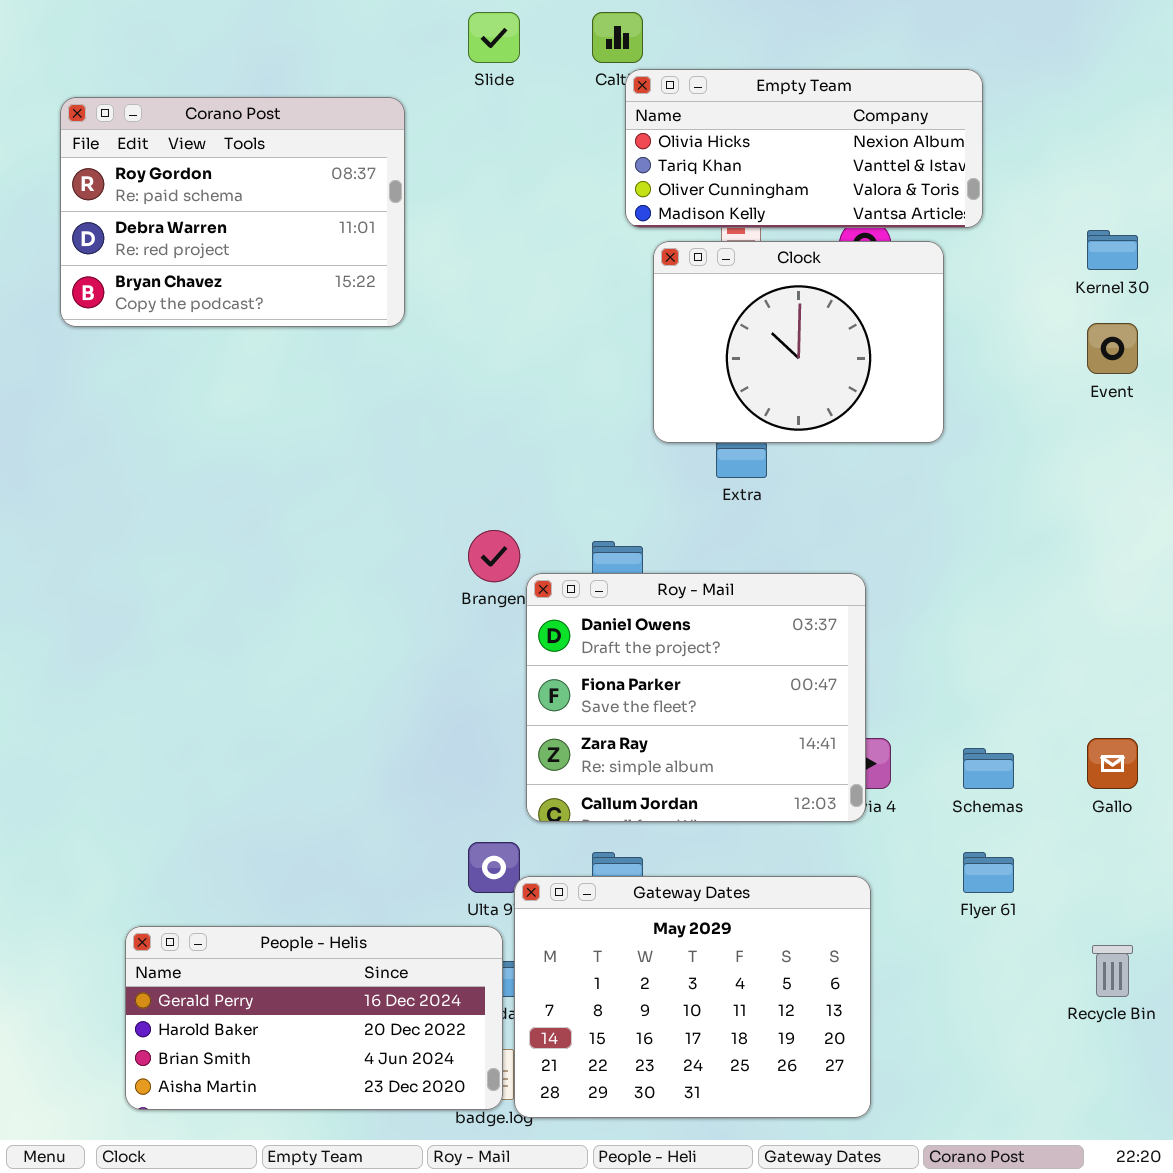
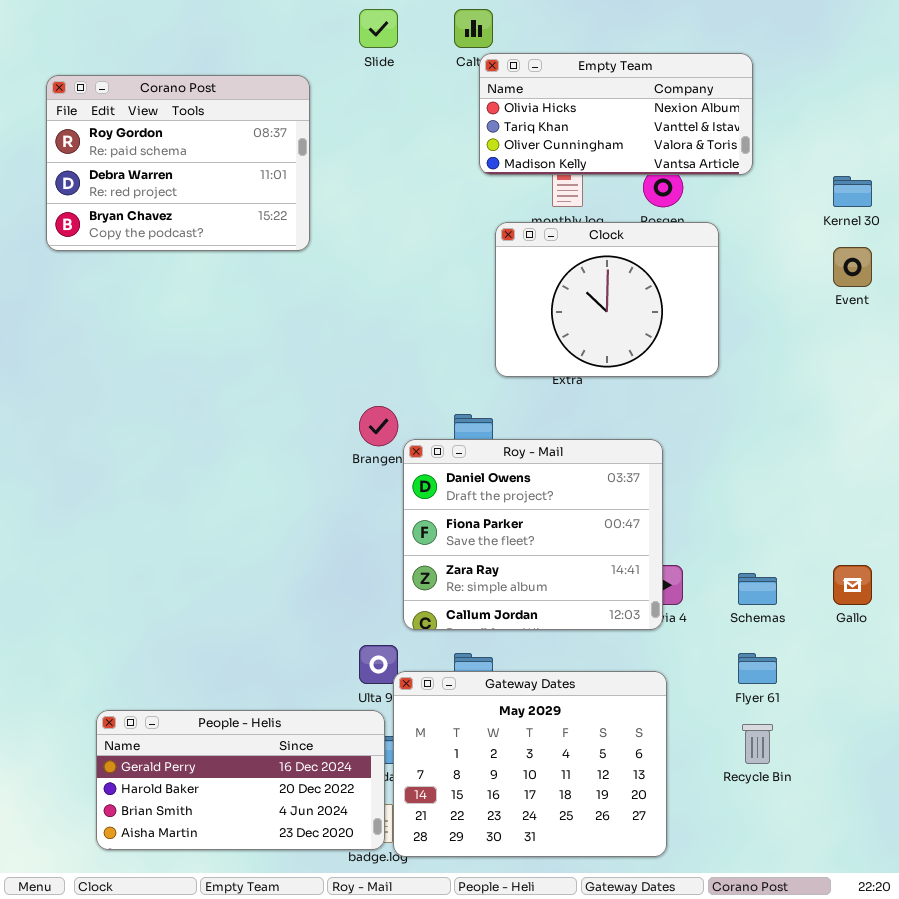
Clock: [653,241,944,443] -> [495,222,719,377], moved
Recycle Bin: [1092,945,1133,997] -> [742,724,773,764], moved

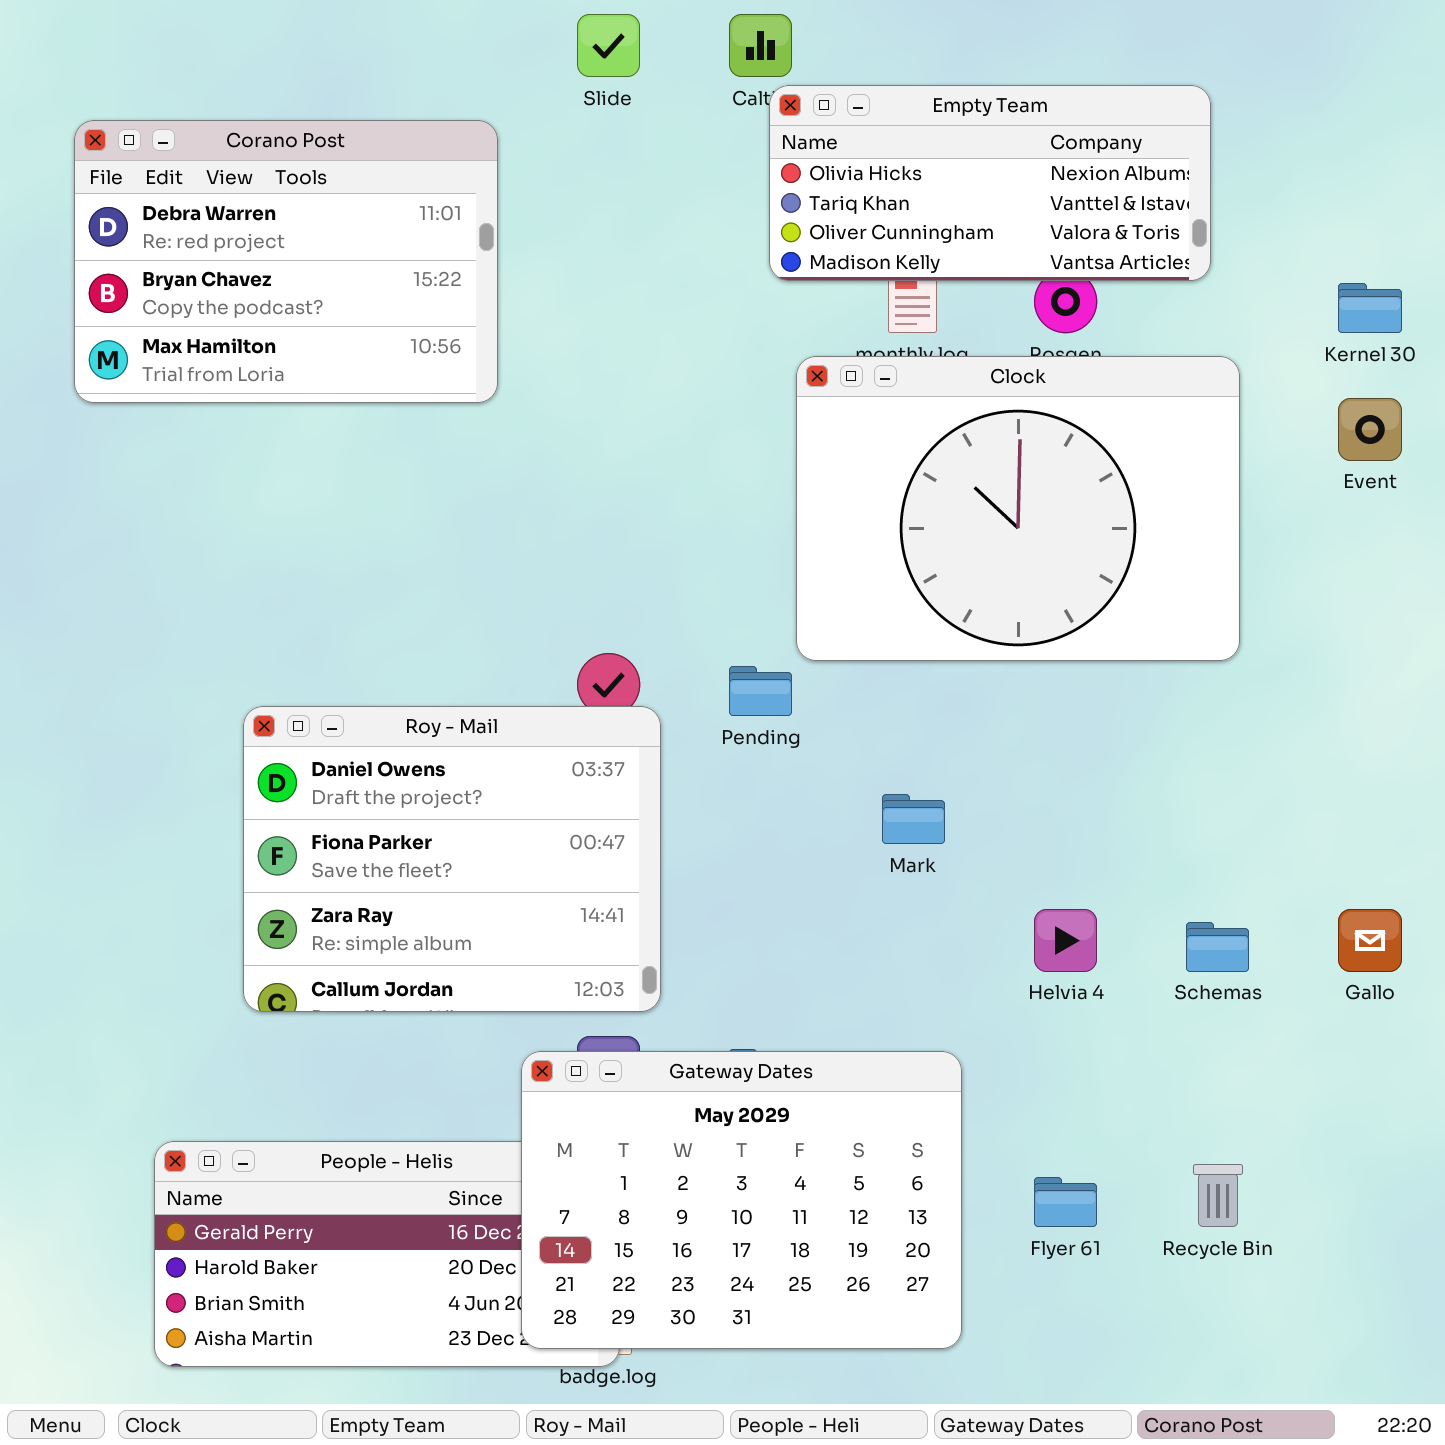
Corano Post: [46,75,310,251] -> [74,120,498,403], scrolled down 1 row
Clock: [495,222,719,377] -> [796,356,1240,661], resized
Roy - Mail: [403,439,663,630] -> [243,706,661,1012], moved
Flyer 61: [738,653,777,684] -> [1034,1177,1097,1227], moved
Gateway Dates: [393,671,667,857] -> [521,1051,962,1349], moved

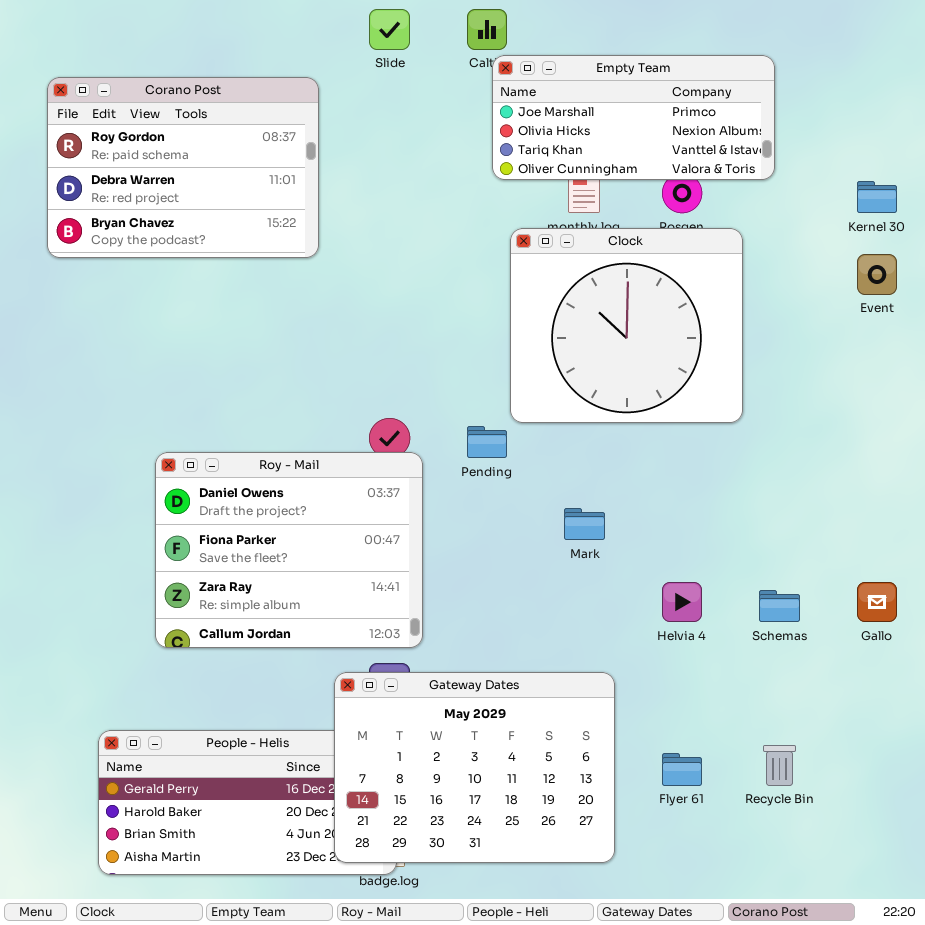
Empty Team: [769,85,1211,281] -> [492,55,775,180], scrolled up 1 row
Corano Post: [74,120,498,403] -> [47,77,319,258], scrolled up 1 row
Clock: [796,356,1240,661] -> [510,228,743,423], resized

